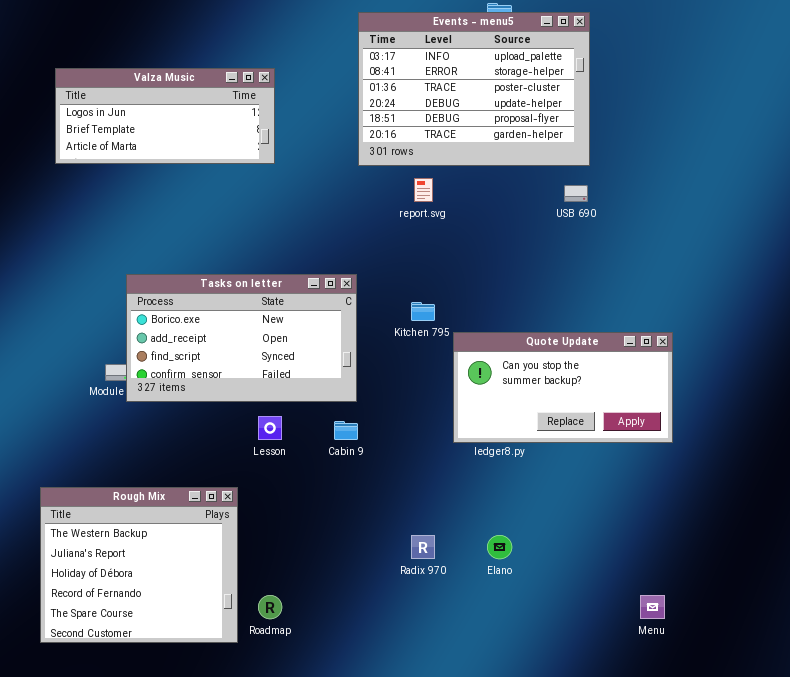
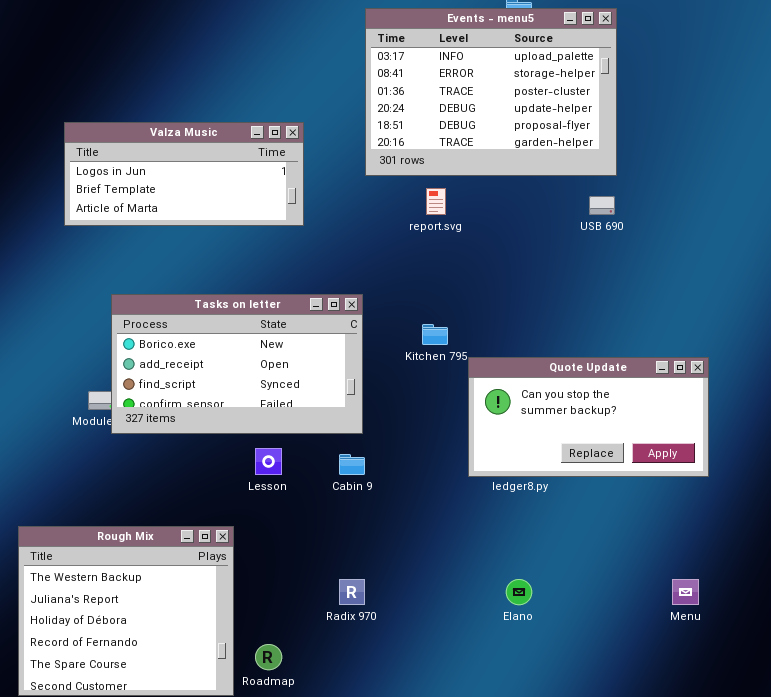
Valza Music: [55,68,275,164] -> [64,122,304,226], moved
Radix 970: [411,535,435,559] -> [339,579,365,605], moved
Menu: [640,595,665,619] -> [672,579,699,605], moved

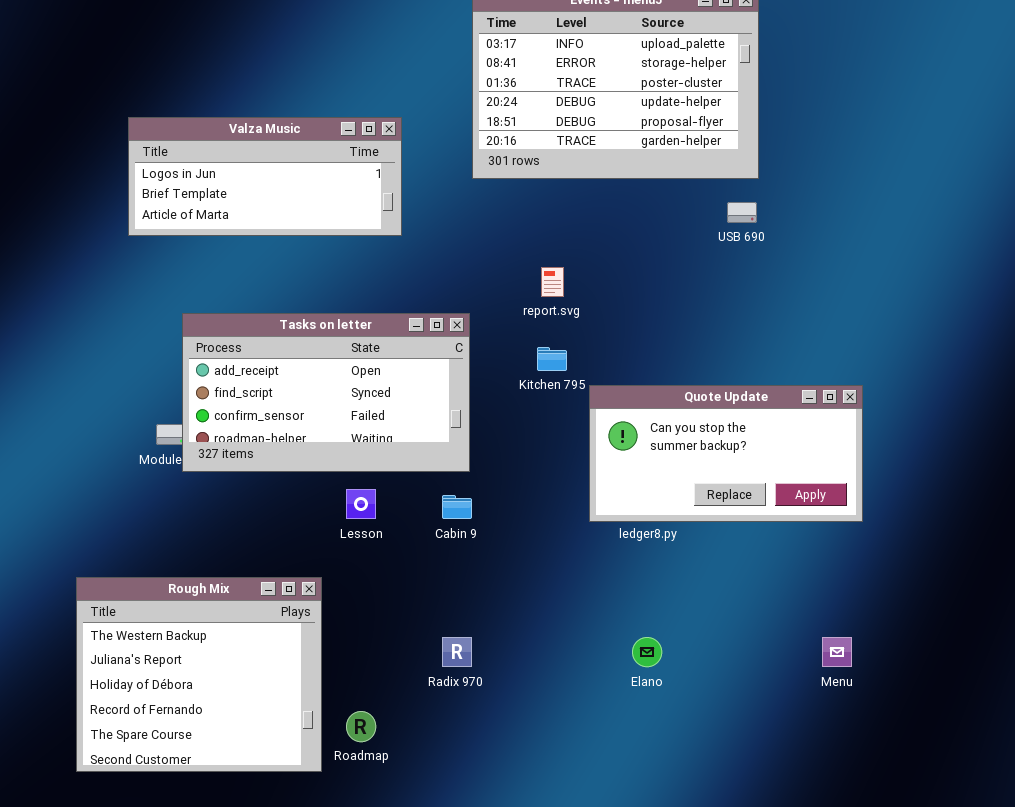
report.svg: [426,188,446,215] -> [541,267,564,297], moved
Tasks on letter: [111,294,363,434] -> [182,313,470,472], scrolled down 1 row

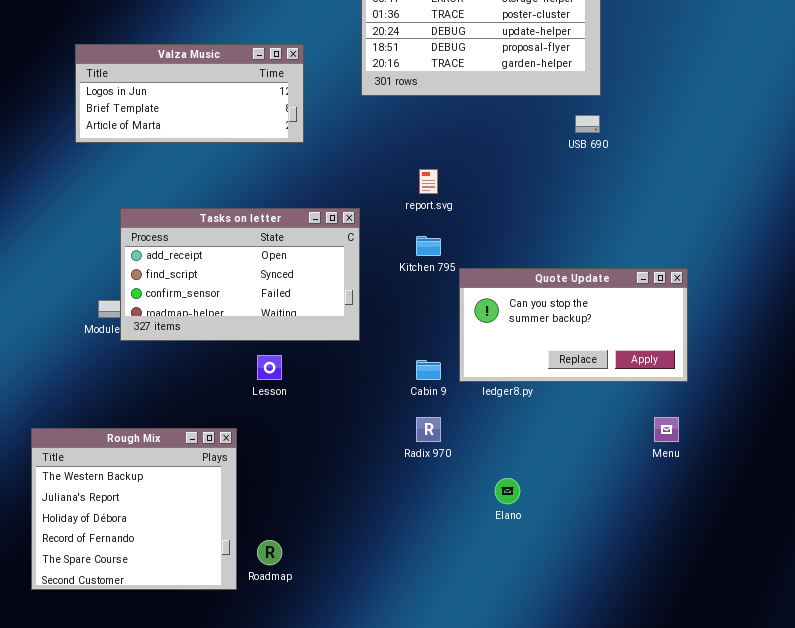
Cabin 9: [442,495,472,519] -> [416,360,441,380], moved
Radix 970: [442,637,472,667] -> [416,417,441,442], moved
Menu: [822,637,852,667] -> [654,417,679,442], moved

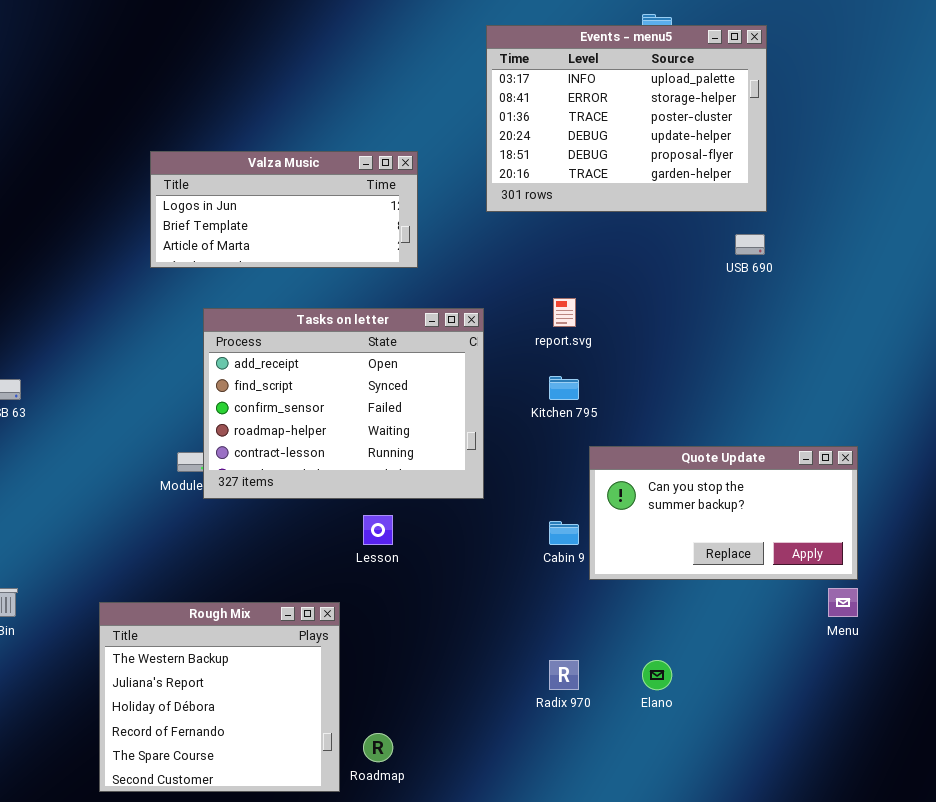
Tasks on letter: [120,208,360,341] -> [203,308,484,499], resized
Quote Update: [459,268,688,382] -> [589,446,858,580], moved
Radix 970: [416,417,441,442] -> [549,660,579,690], moved

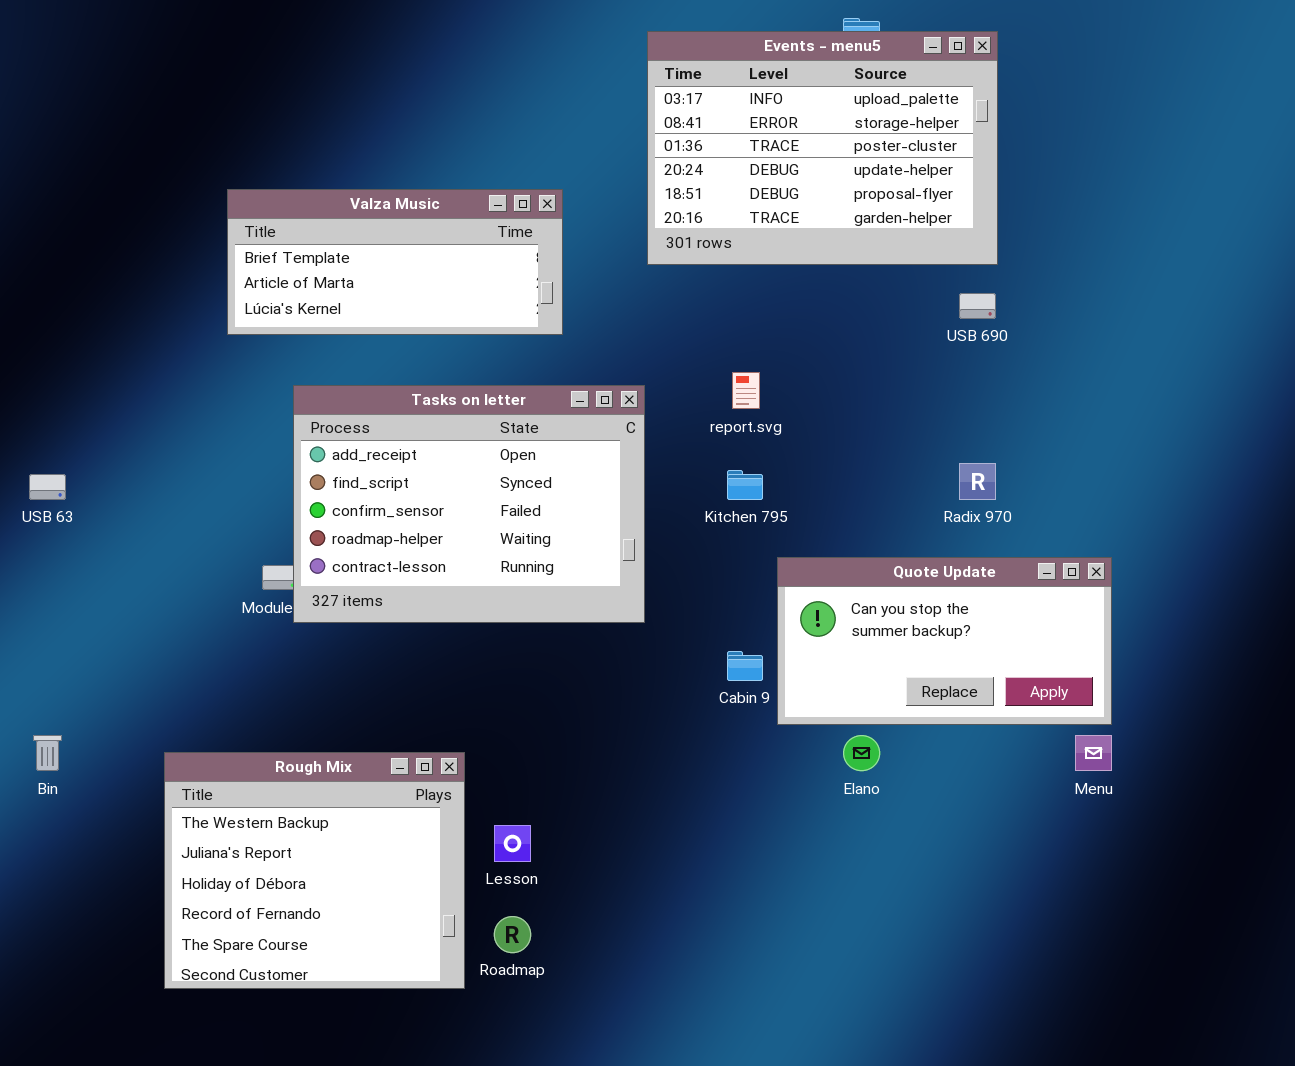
Valza Music: [150,151,418,268] -> [227,189,563,335], scrolled down 1 row
Lesson: [363,515,393,545] -> [494,825,531,862], moved
Radix 970: [549,660,579,690] -> [959,463,996,500], moved
Elano: [642,660,672,690] -> [843,735,880,771], moved

